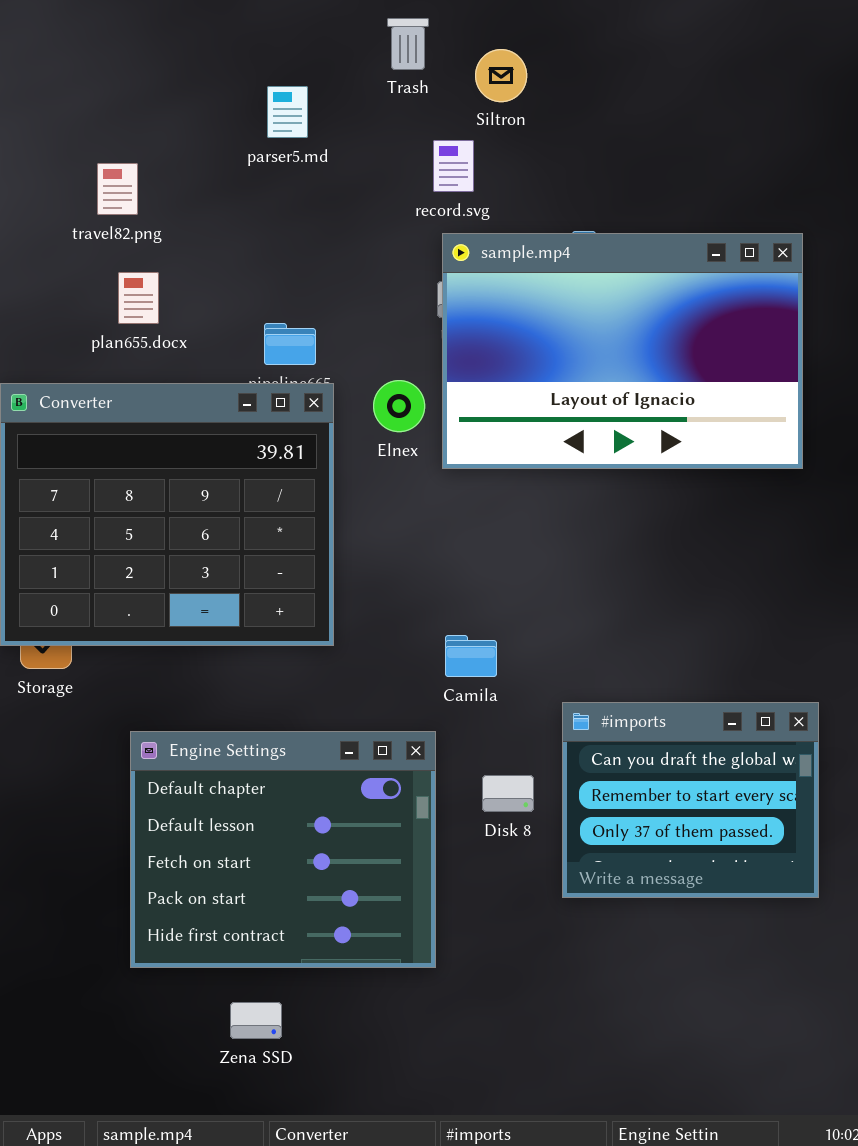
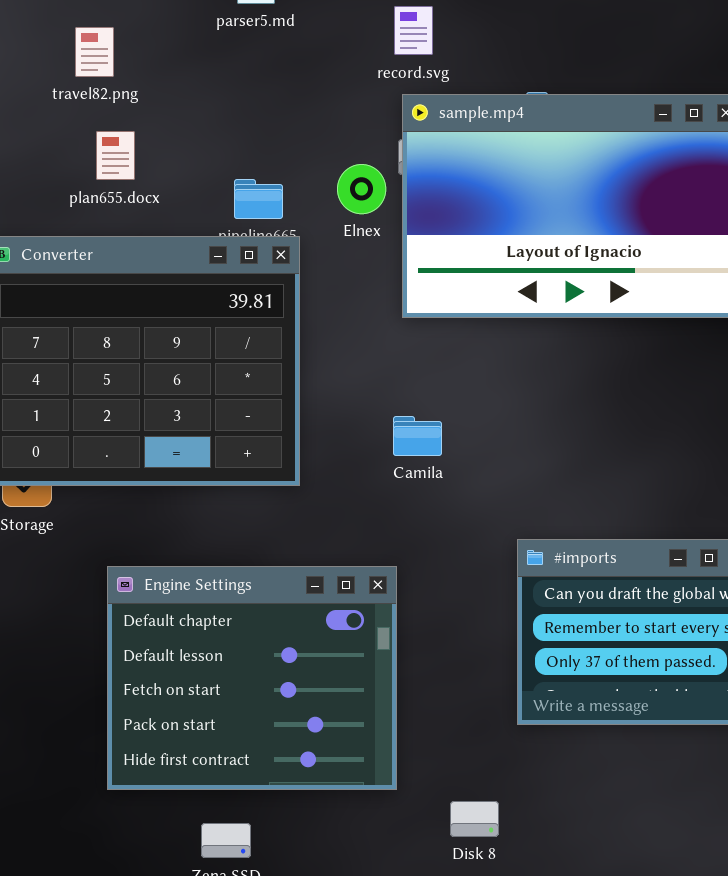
Elnex: [373,380,425,432] -> [337,164,386,214], moved
Camila: [445,635,497,677] -> [393,416,442,456], moved
Disk 8: [482,775,534,812] -> [450,801,499,837], moved

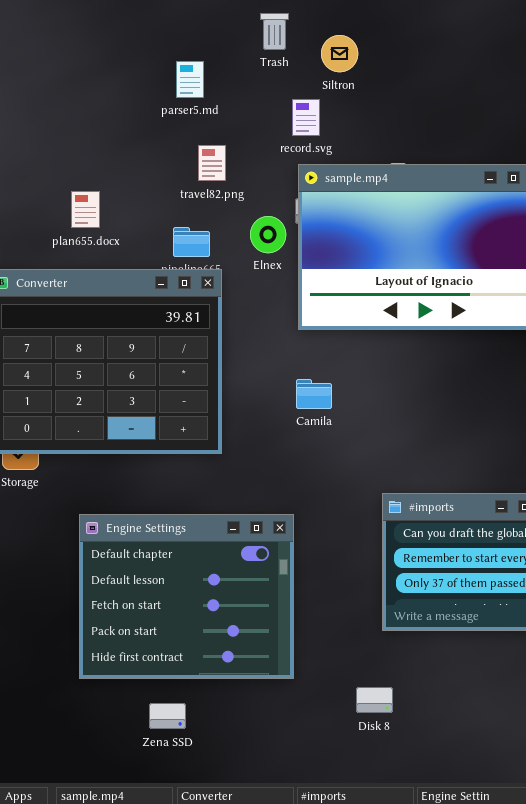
travel82.png: [75,27,114,77] -> [198,145,226,181], moved
Camila: [393,416,442,456] -> [296,379,332,409], moved
Disk 8: [450,801,499,837] -> [356,687,393,713], moved

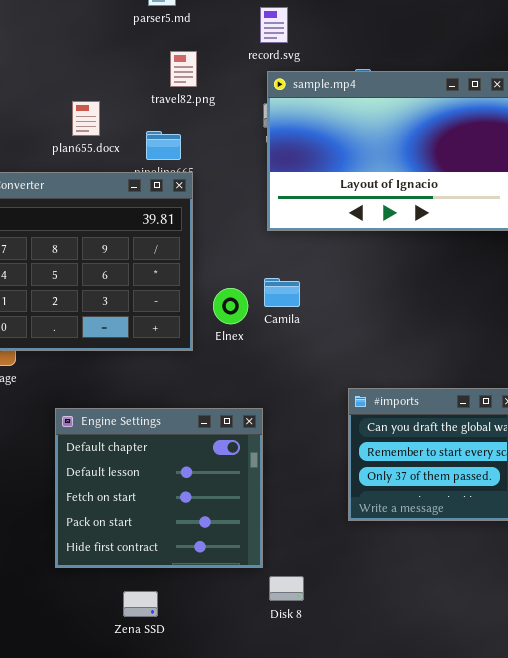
plan655.docx: [71,191,100,228] -> [72,101,100,136], moved
Elnex: [250,216,286,253] -> [213,288,248,324], moved
Disk 8: [356,687,393,713] -> [269,576,304,601], moved

